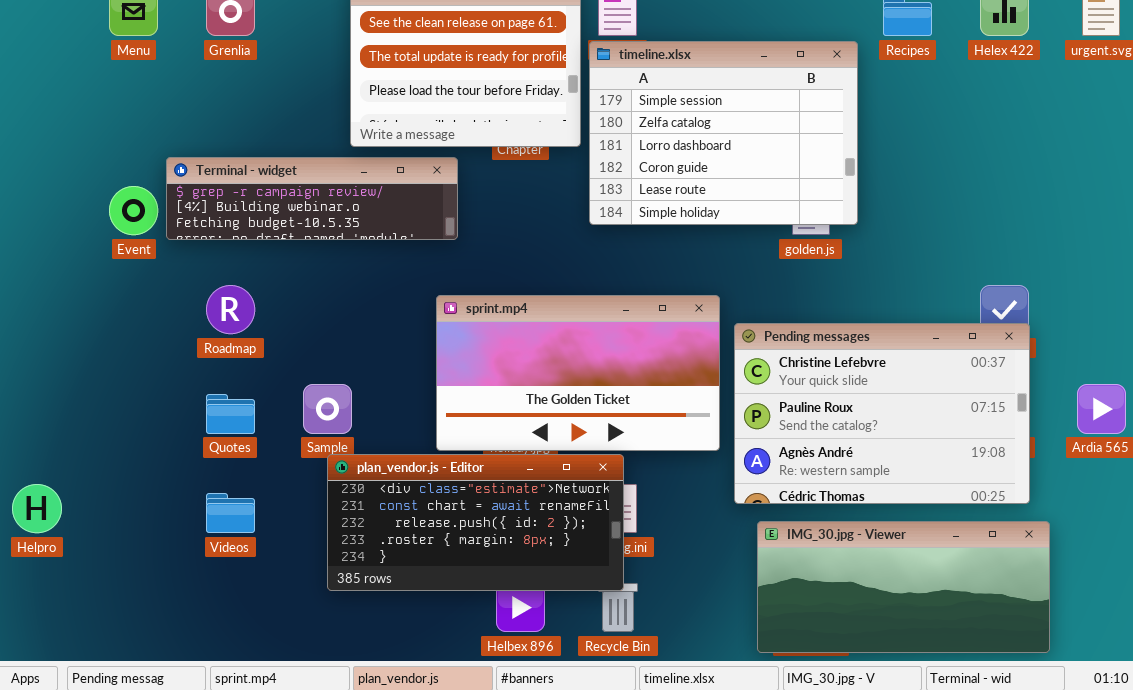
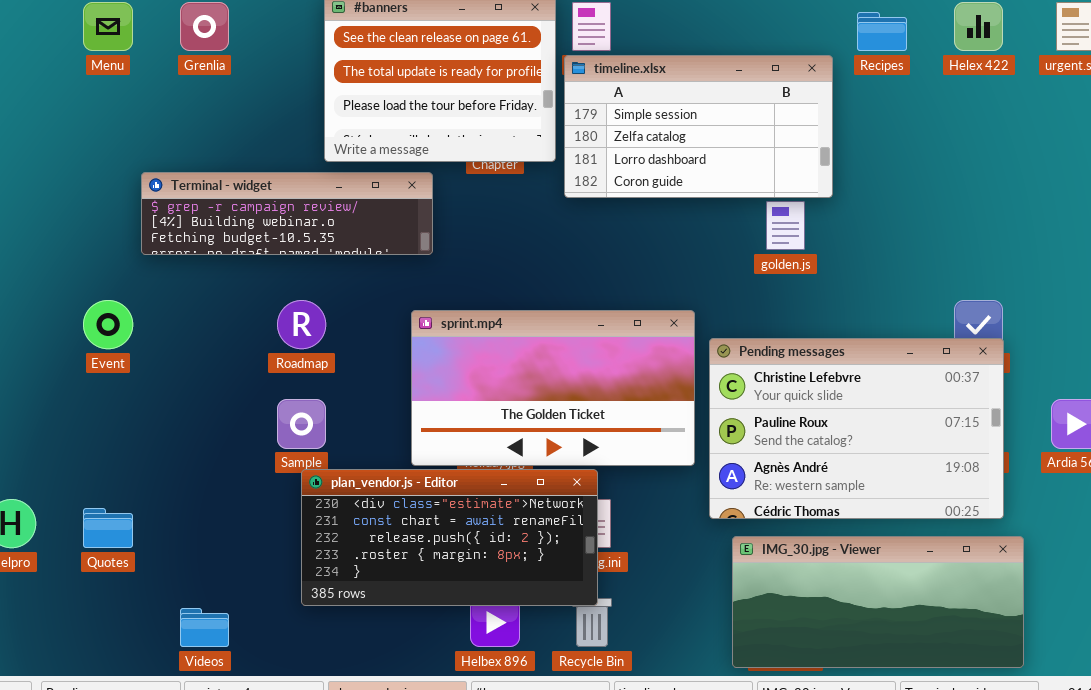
timeline.xlsx: [589,41,858,225] -> [564,55,833,198], resized
Event: [109,186,158,235] -> [83,300,133,349], moved
Roadmap: [206,285,255,334] -> [277,300,326,349], moved
Quotes: [206,394,255,434] -> [83,508,133,548], moved
Videos: [206,493,255,533] -> [180,608,229,647], moved

